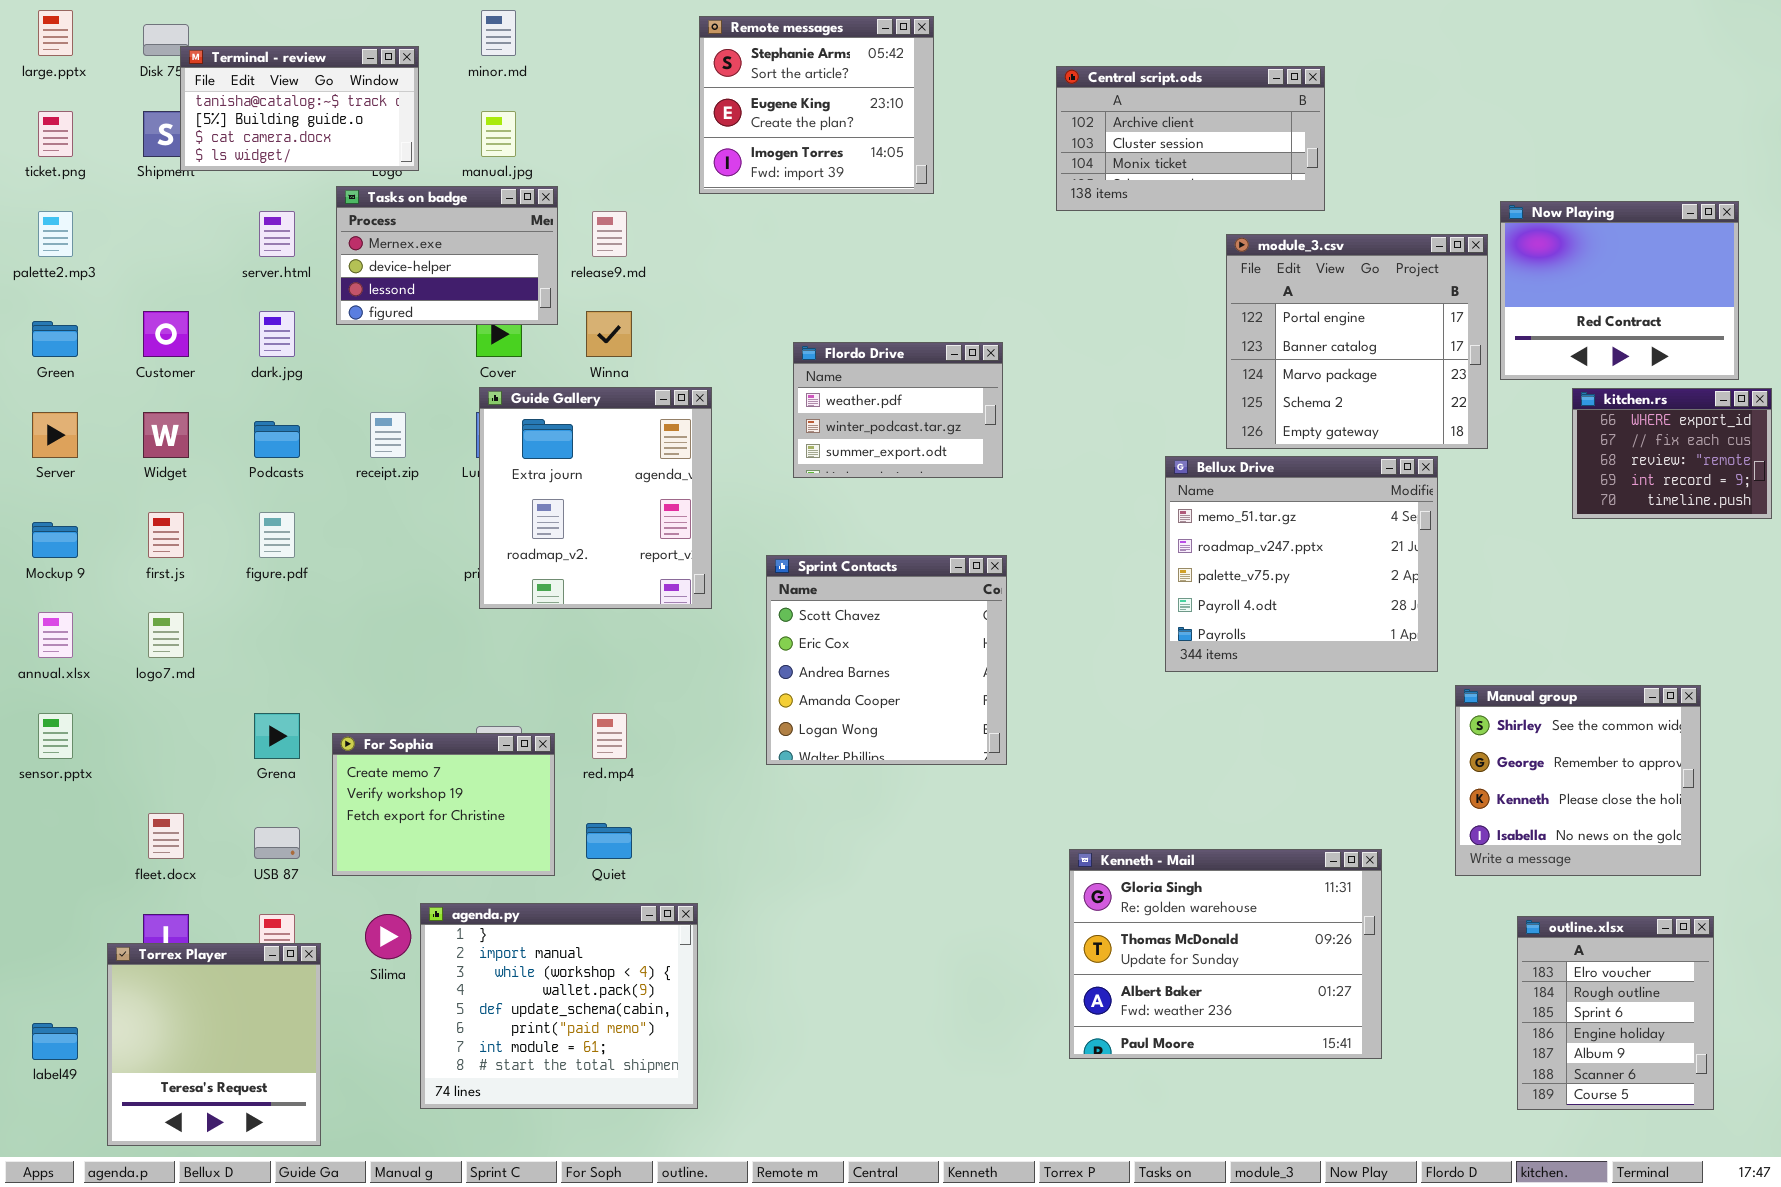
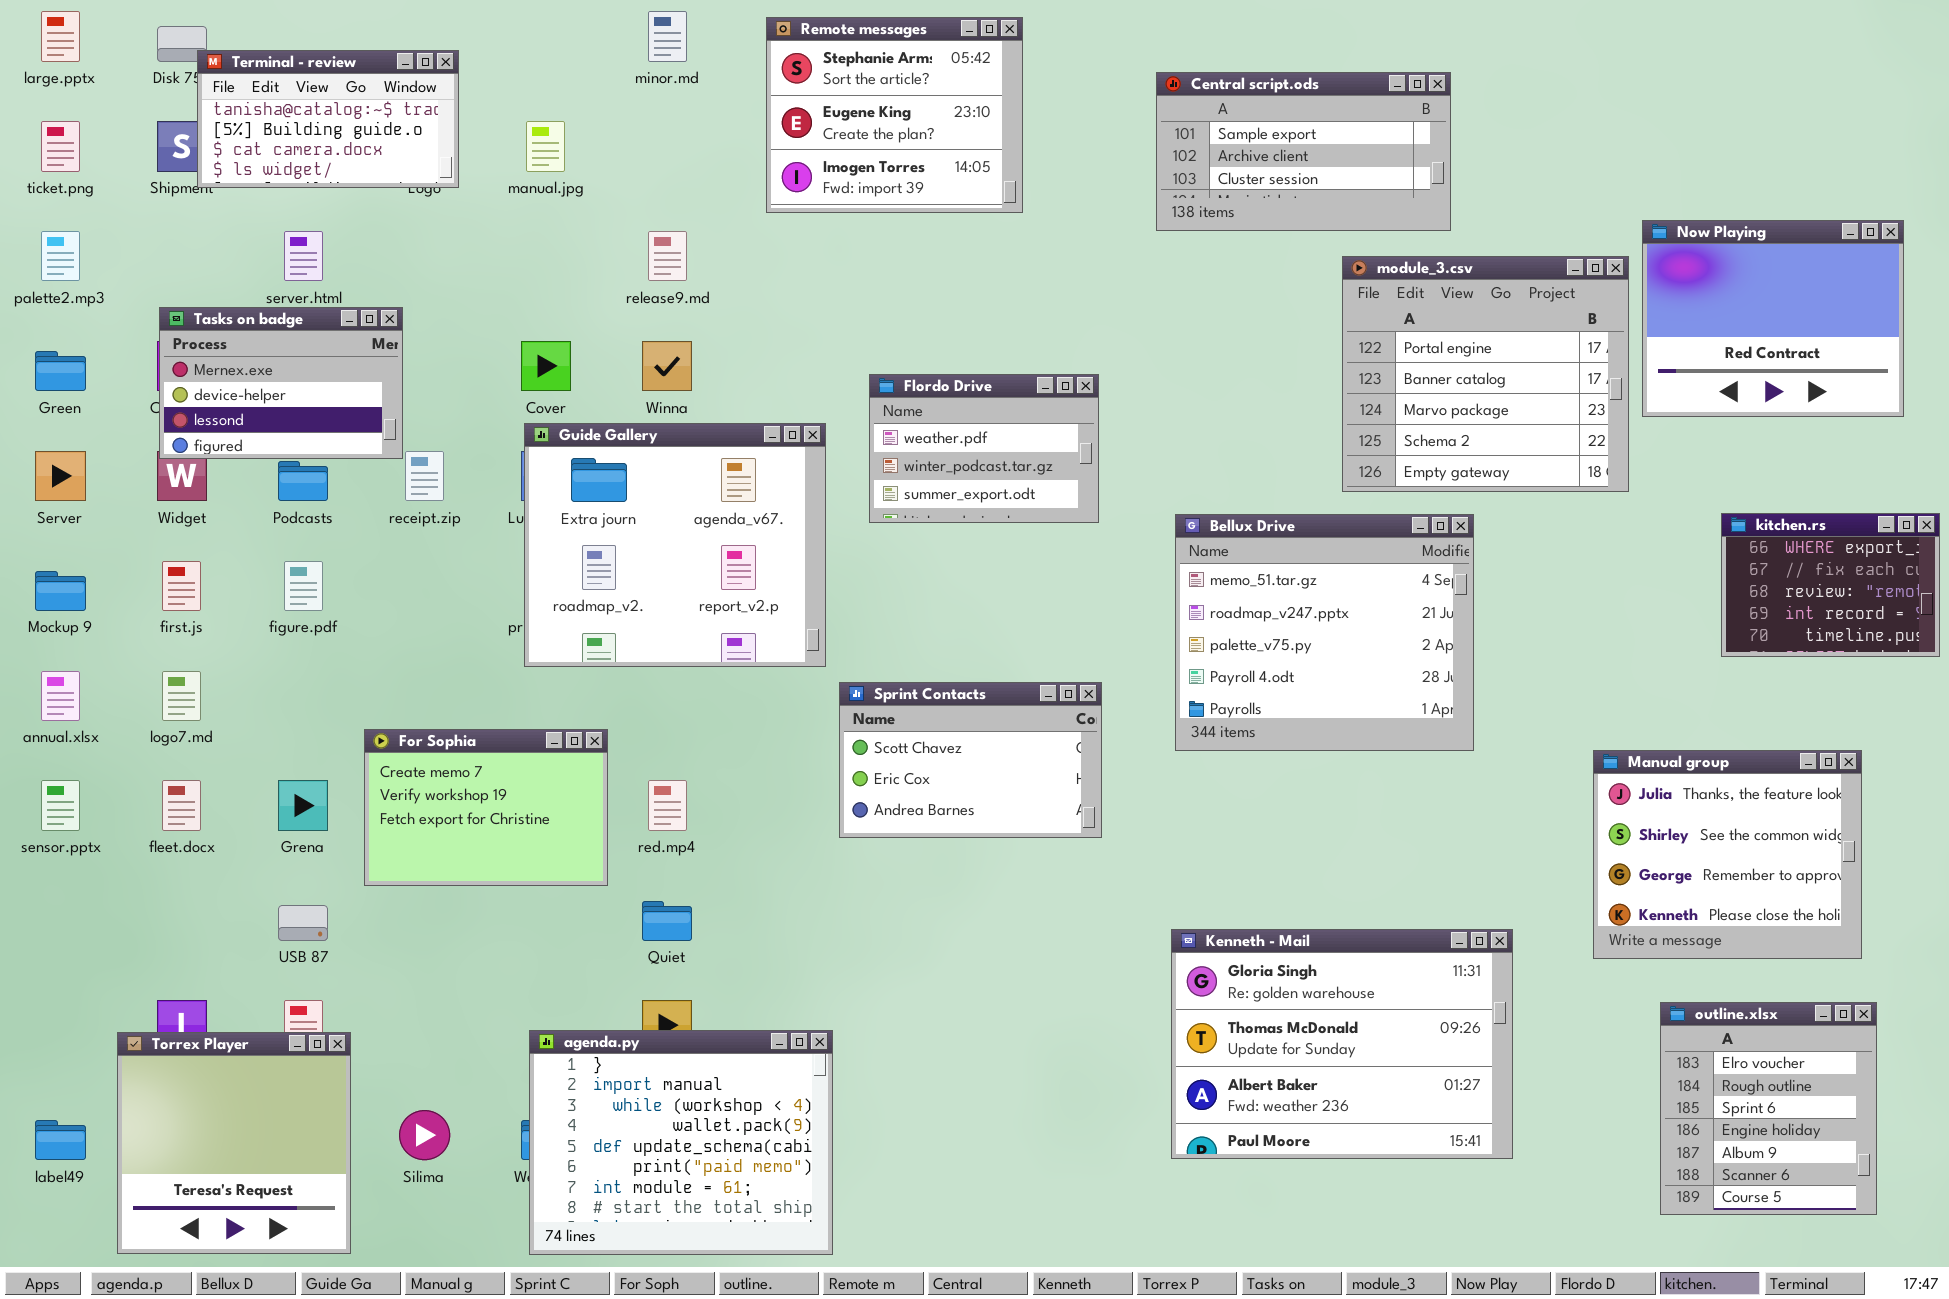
minor.md: [481,10,516,56] -> [648,11,687,62], moved
Central script.ods: [1056,66,1325,211] -> [1156,72,1451,231], scrolled up 1 row
Tasks on badge: [336,186,558,325] -> [159,307,403,459], moved
Guide Gallery: [479,387,712,609] -> [524,423,826,667], resized
kitchen.rs: [1572,388,1772,519] -> [1721,513,1940,657], moved
Bellux Drive: [1165,456,1438,672] -> [1175,514,1474,751], moved
Sprint Contacts: [766,555,1007,765] -> [839,682,1102,838], resized
Manual group: [1455,685,1701,876] -> [1593,750,1862,959], scrolled up 1 row
For Sophia: [332,733,555,876] -> [364,729,608,886], moved
fleet.docx: [148,813,184,859] -> [162,780,201,831], moved
agenda.py: [420,903,698,1109] -> [529,1030,833,1255], moved
Silima: [365,914,411,959] -> [399,1110,450,1160], moved

